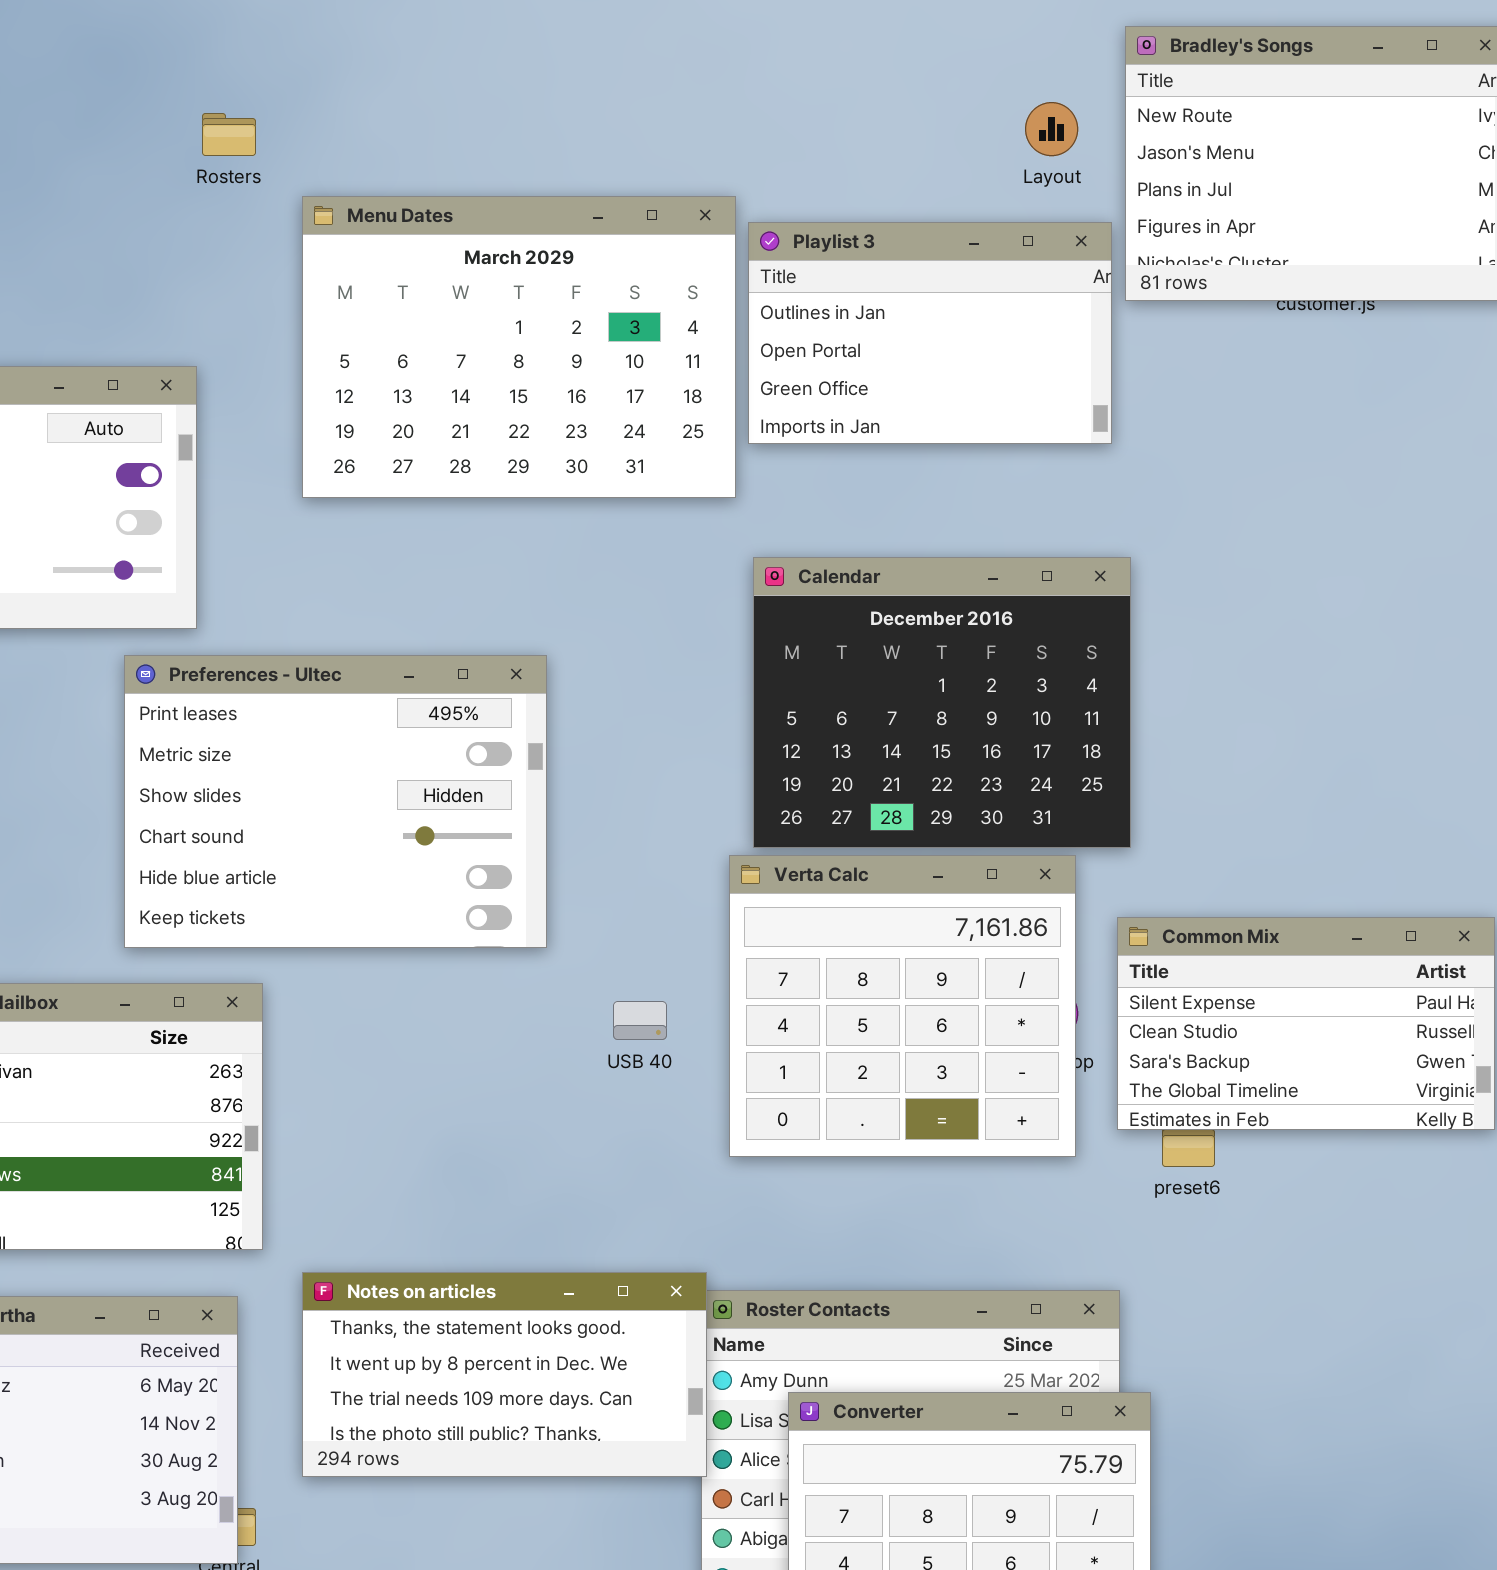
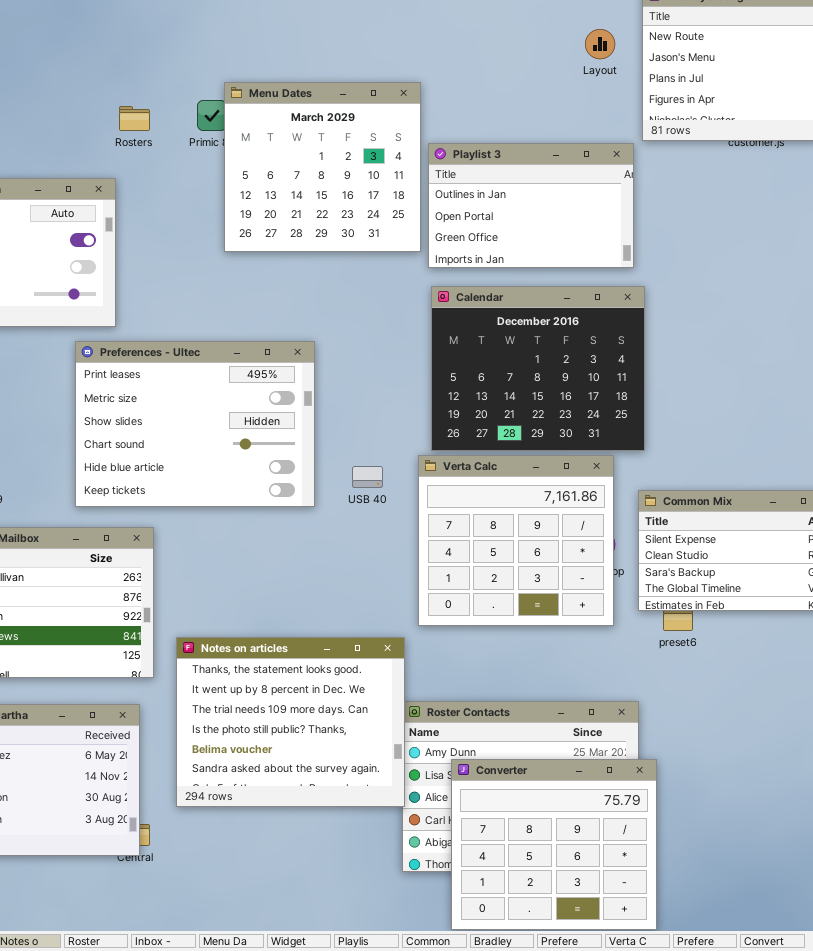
Rosters: [202,113,256,156] -> [119,106,150,131], moved
Menu Dates: [302,196,736,498] -> [224,82,421,252], resized
Playlist 3: [748,222,1112,444] -> [428,143,634,268], moved
USB 40: [613,1001,667,1040] -> [352,466,383,488], moved
Notes on articles: [302,1272,707,1477] -> [176,637,405,807], resized

